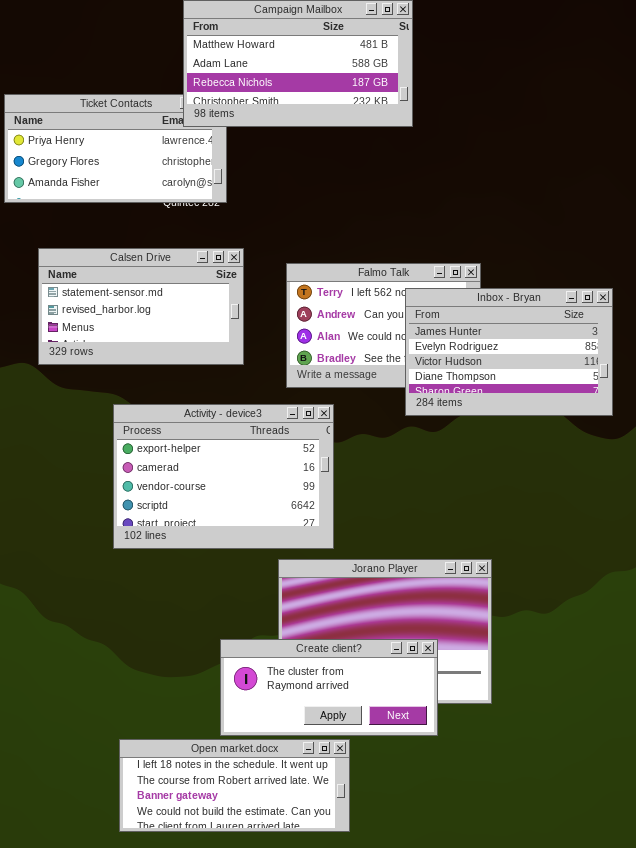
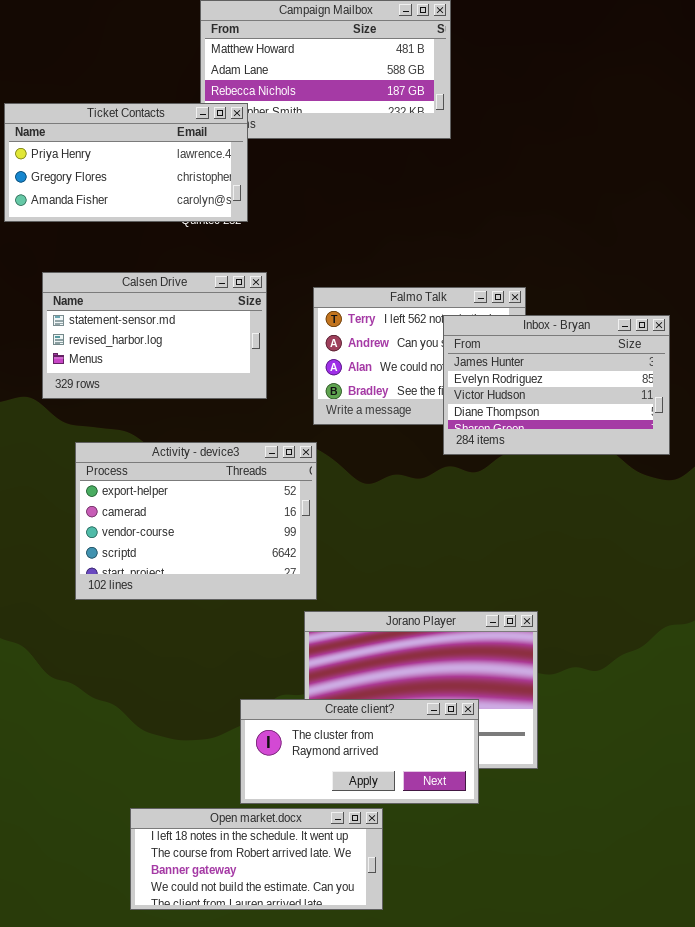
Ticket Contacts: [4,94,227,203] -> [4,103,248,222], raised
Activity - device3: [113,404,334,549] -> [75,442,317,600], moved

